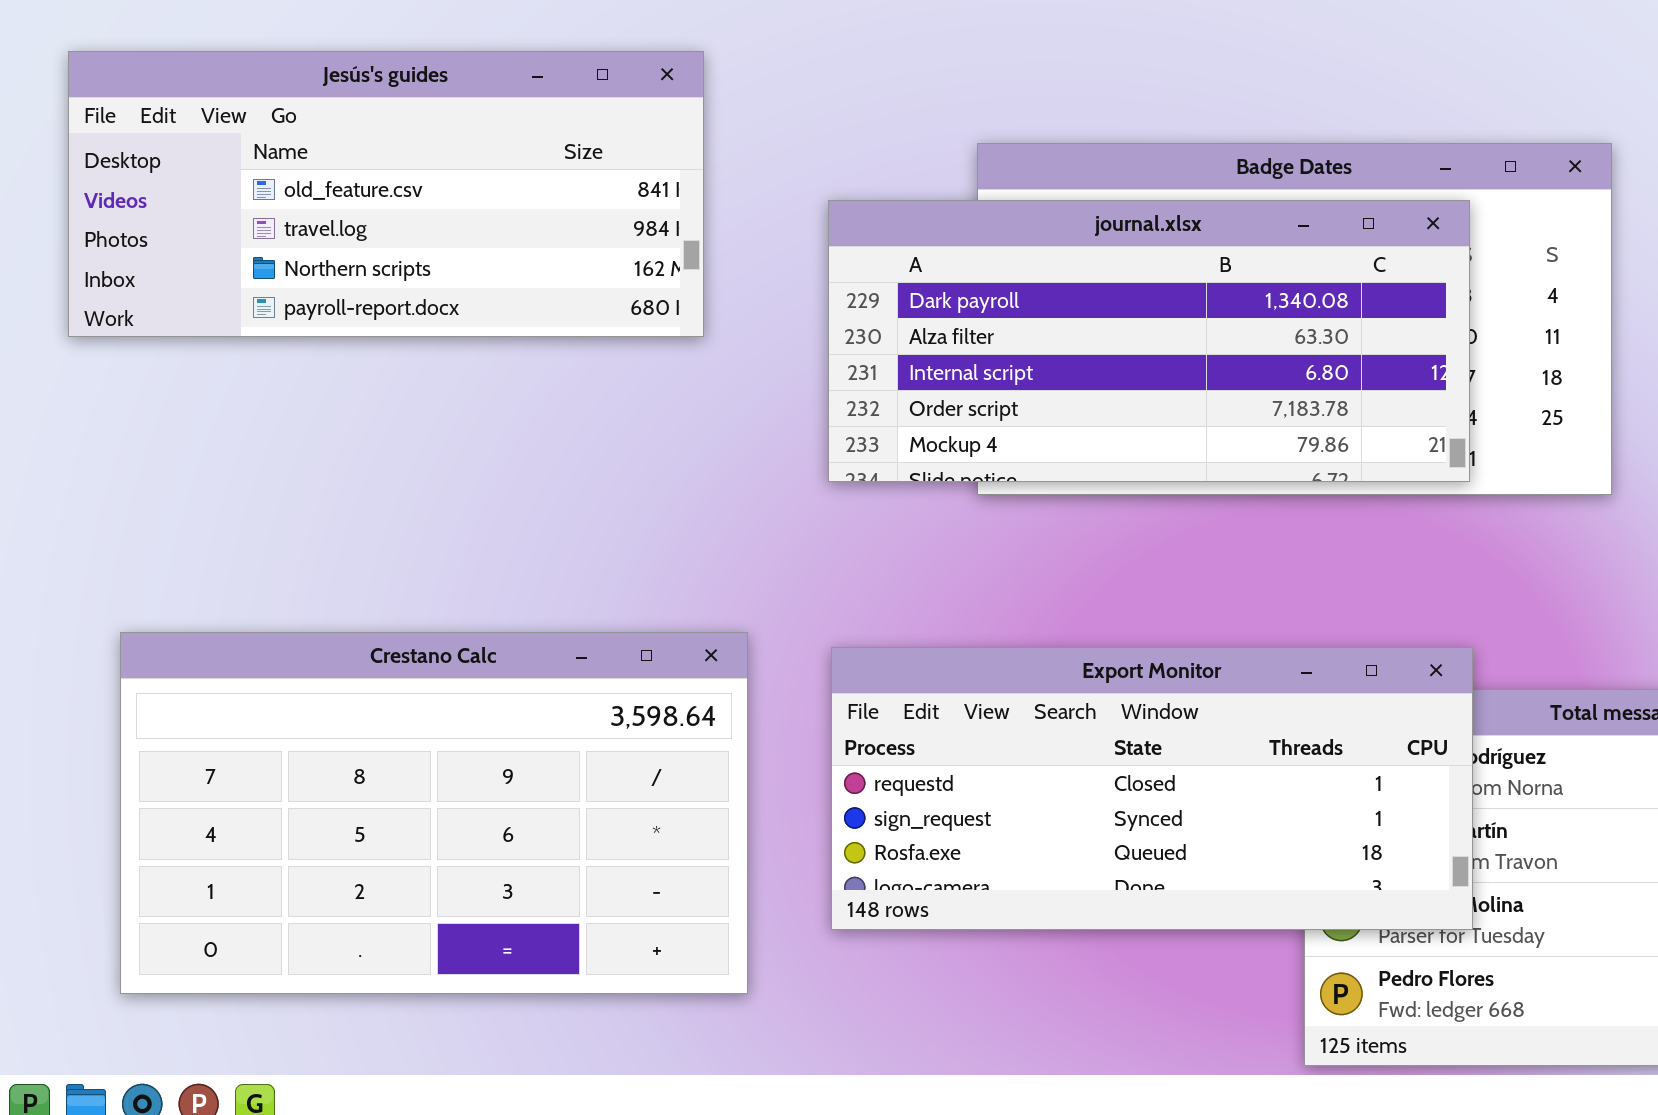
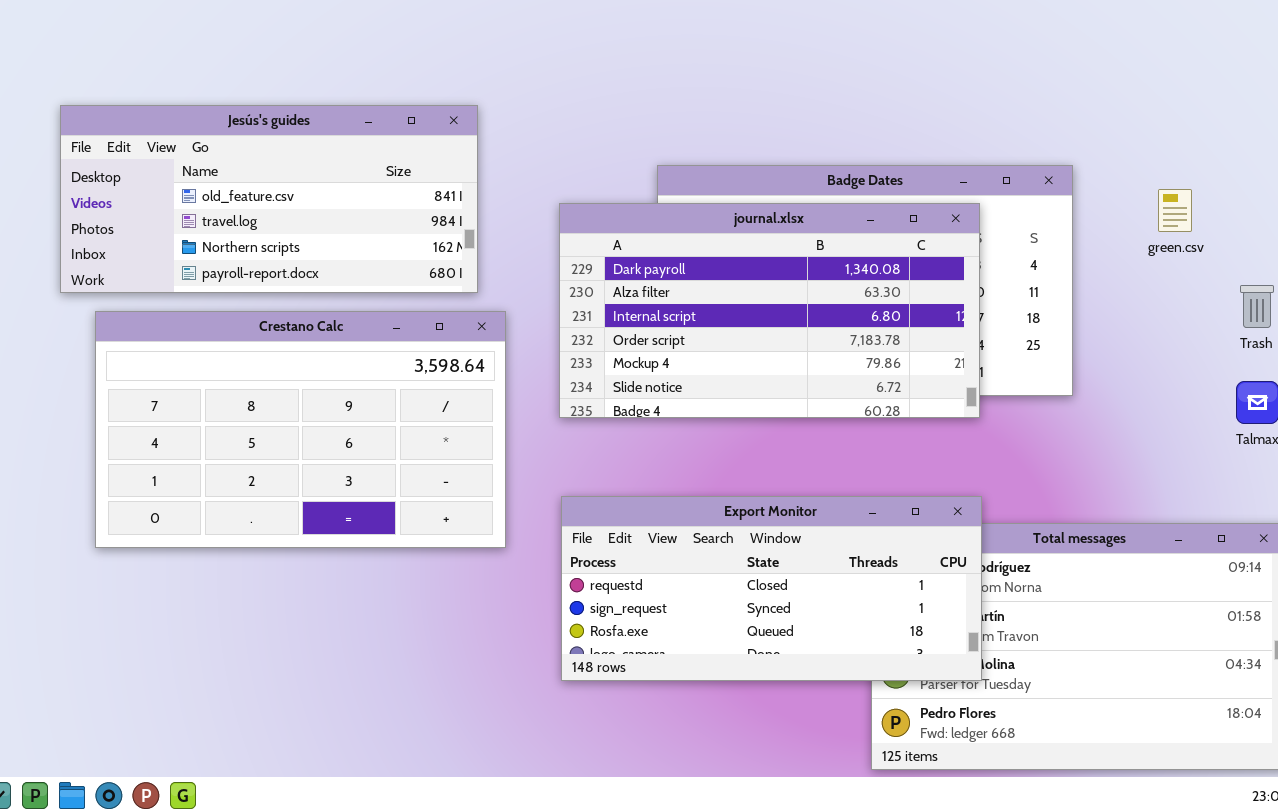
journal.xlsx: [828,200,1470,482] -> [559,203,980,418], resized
Crestano Calc: [120,632,748,994] -> [95,311,506,548], moved

